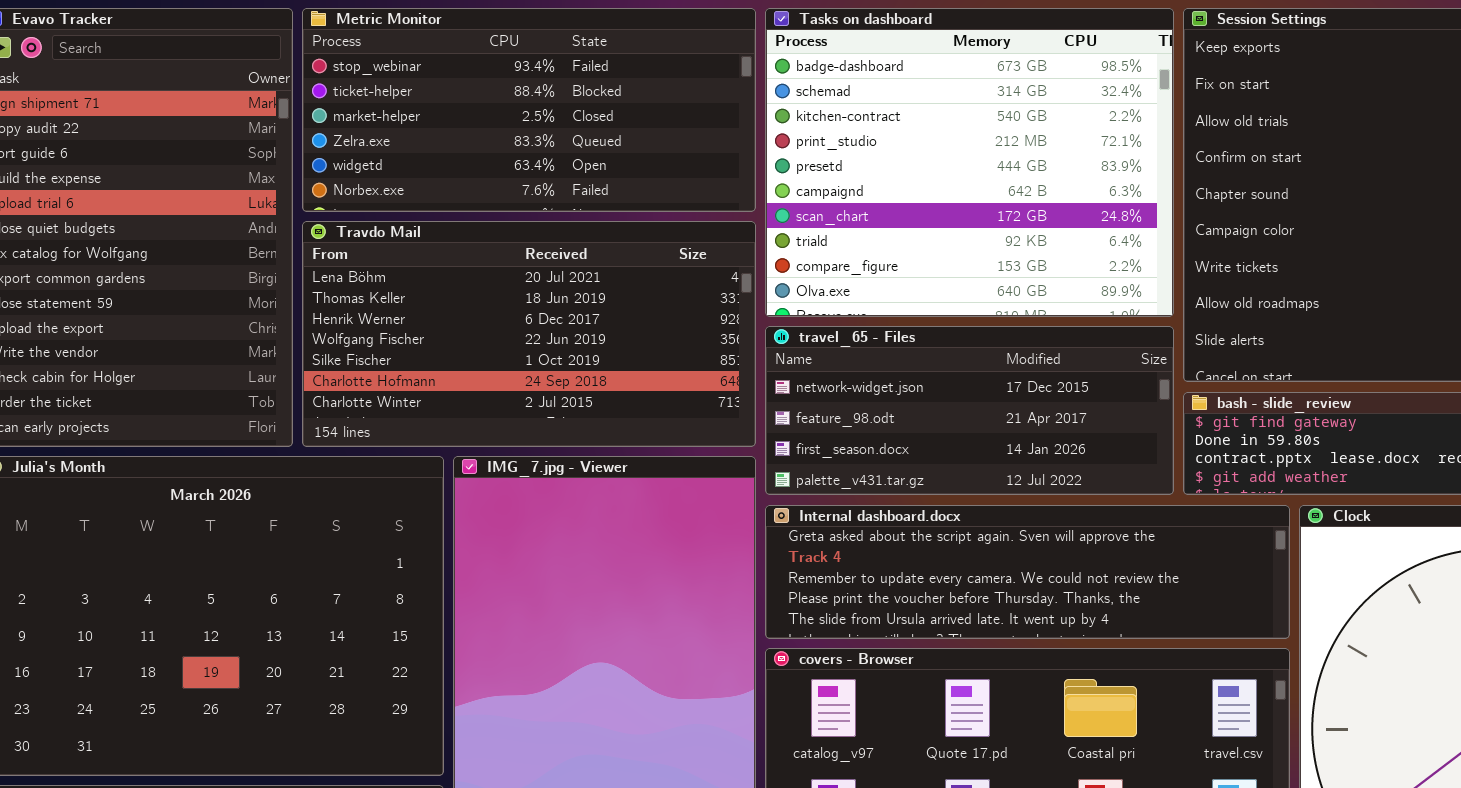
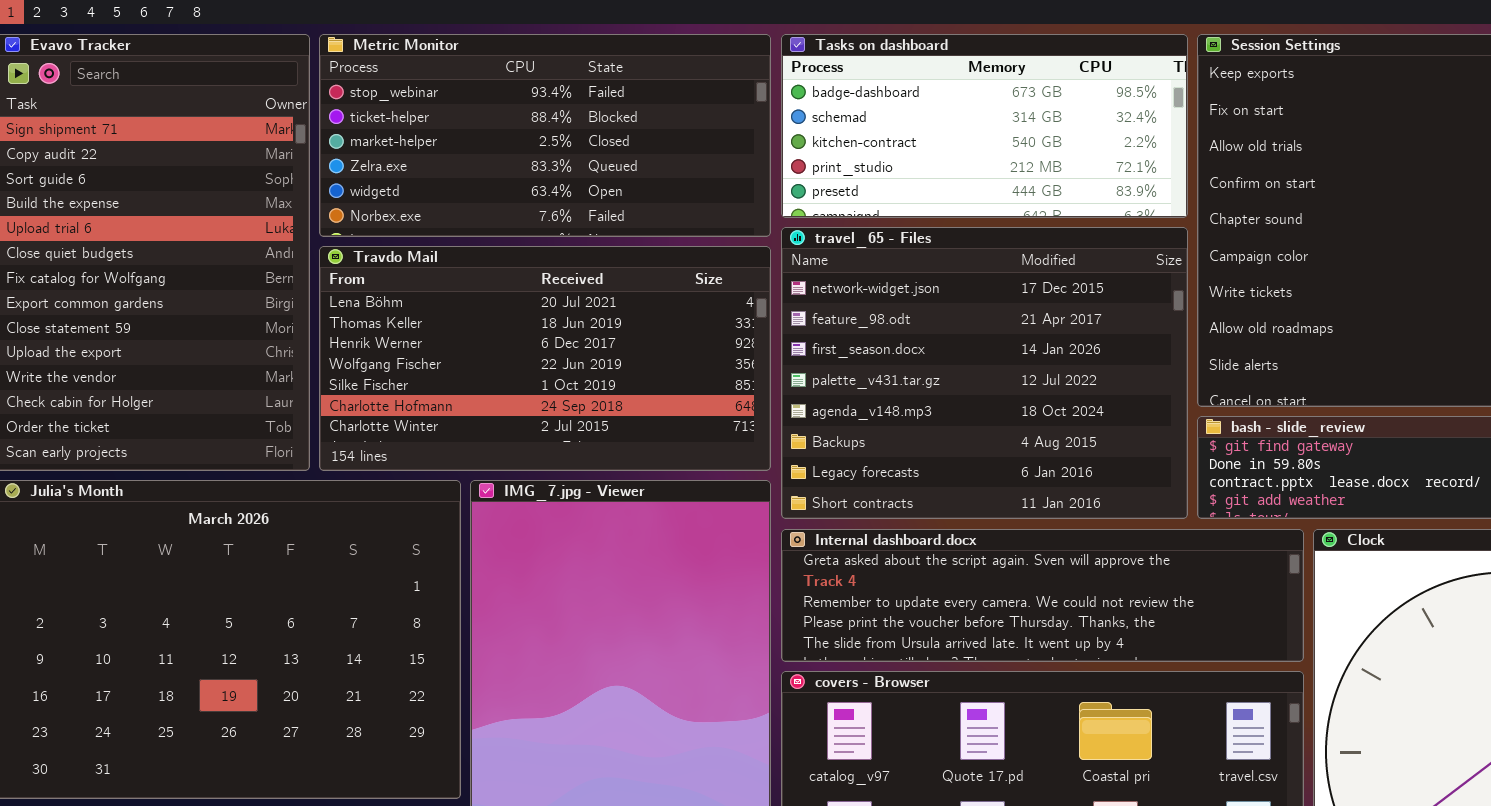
Tasks on dashboard: [765,8,1174,317] -> [781,34,1188,218], resized
travel_65 - Files: [765,326,1174,495] -> [781,227,1188,519], resized

